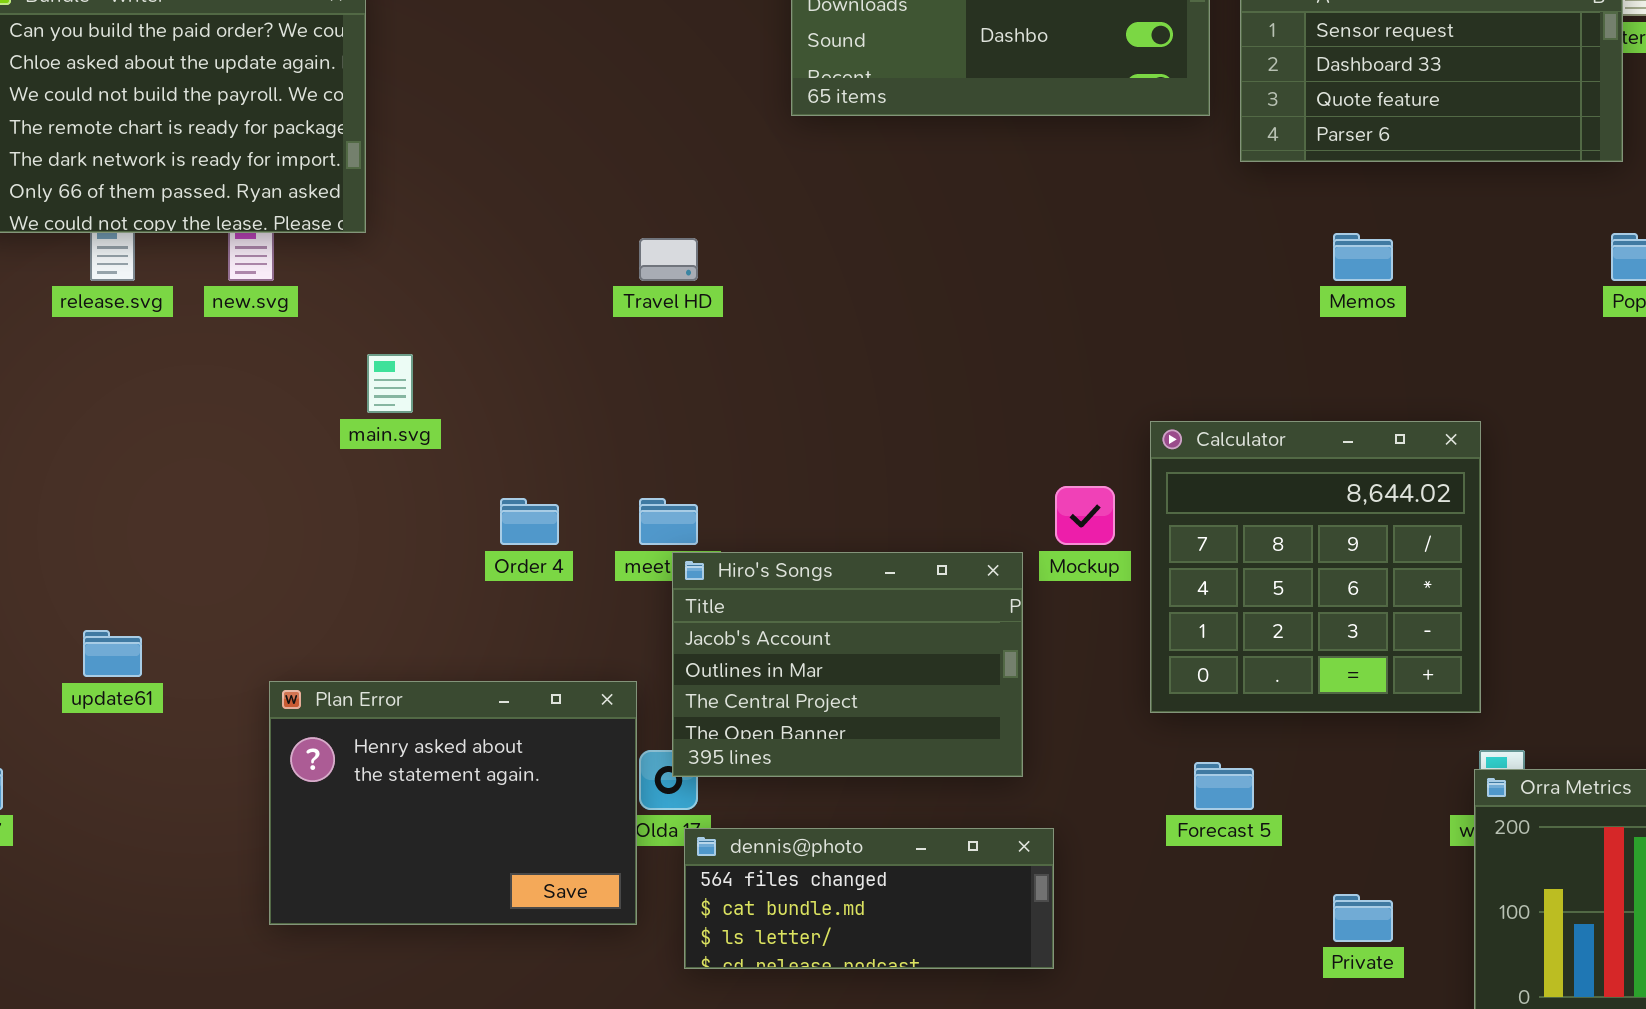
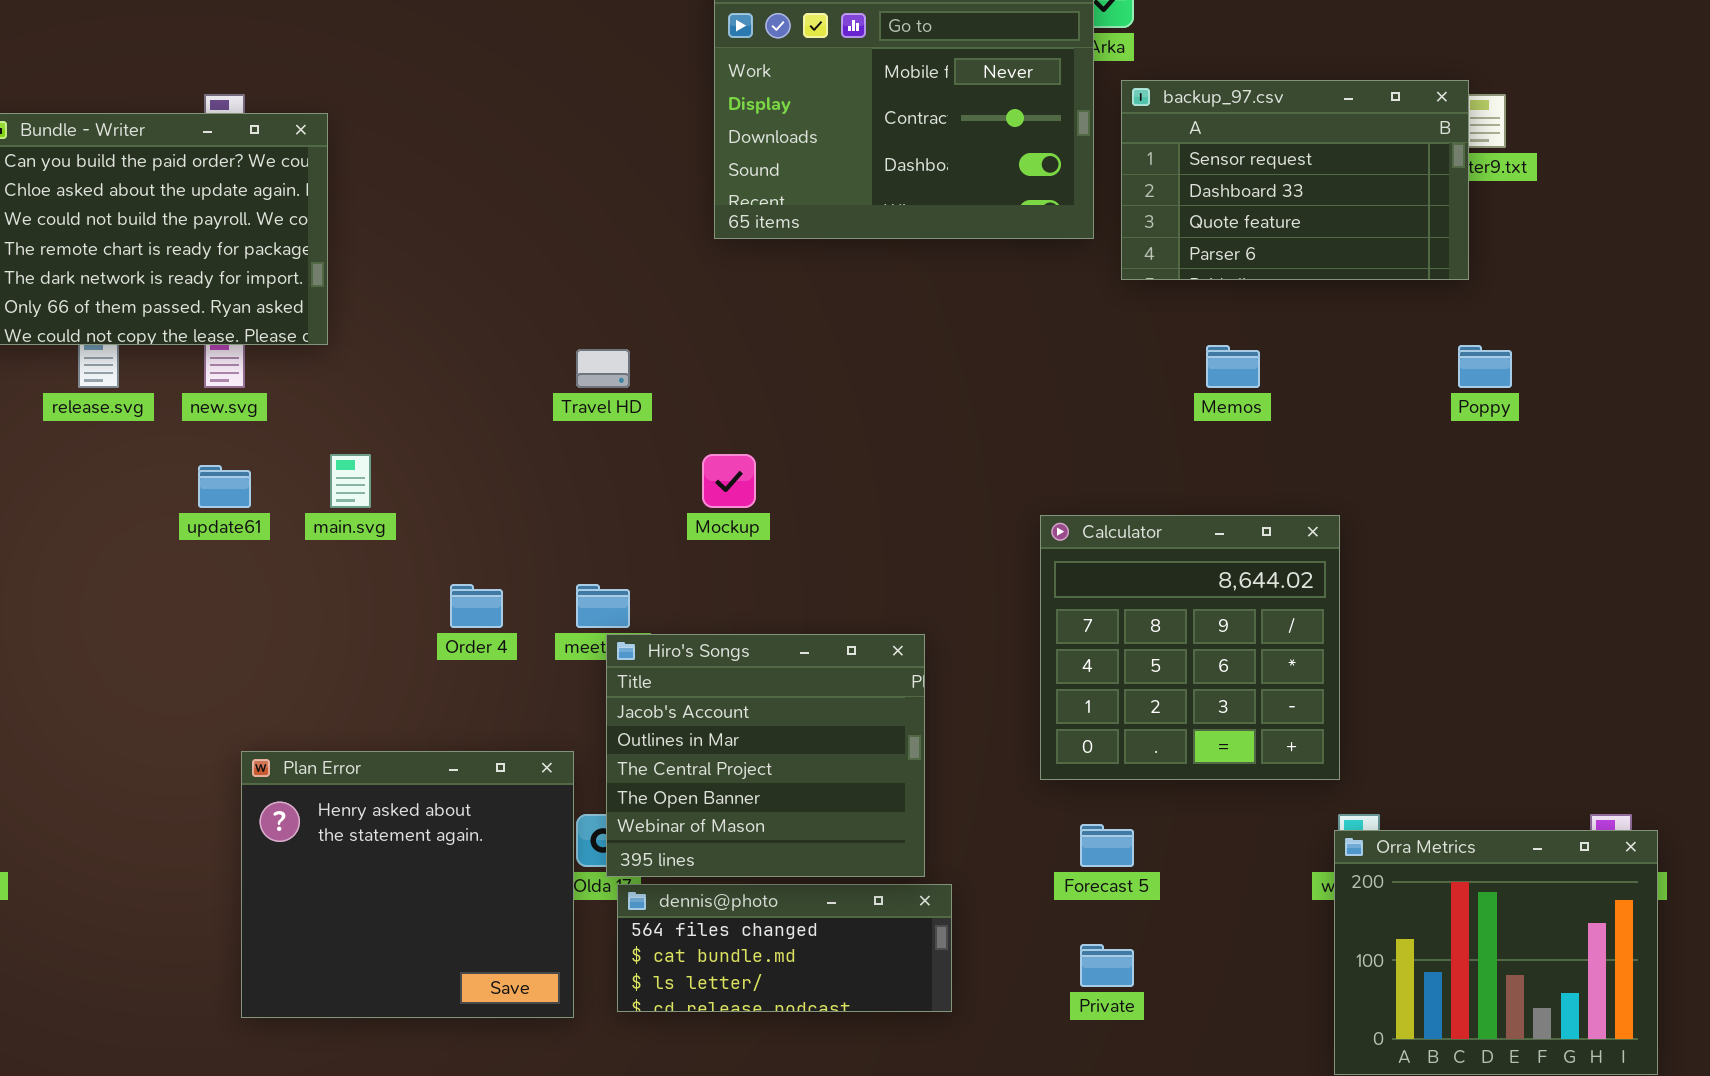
Mockup: [1055,486,1115,545] -> [702,454,756,508], moved
Hiro's Songs: [672,552,1023,777] -> [606,634,925,877], resized
update61: [83,630,142,677] -> [198,465,251,508], moved
Plan Error: [269,681,637,925] -> [241,751,574,1018], resized
Private: [1333,894,1393,942] -> [1080,944,1134,987], moved

